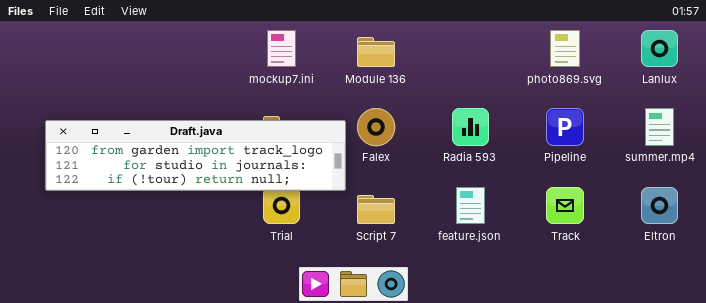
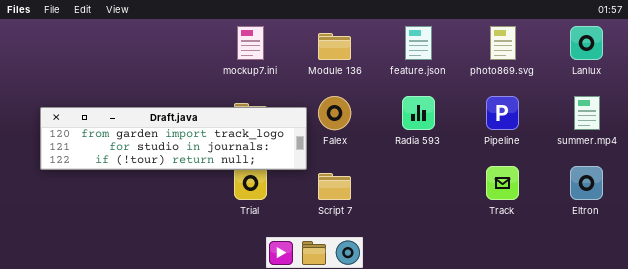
feature.json: [456,187,485,224] -> [405,26,432,60], moved

